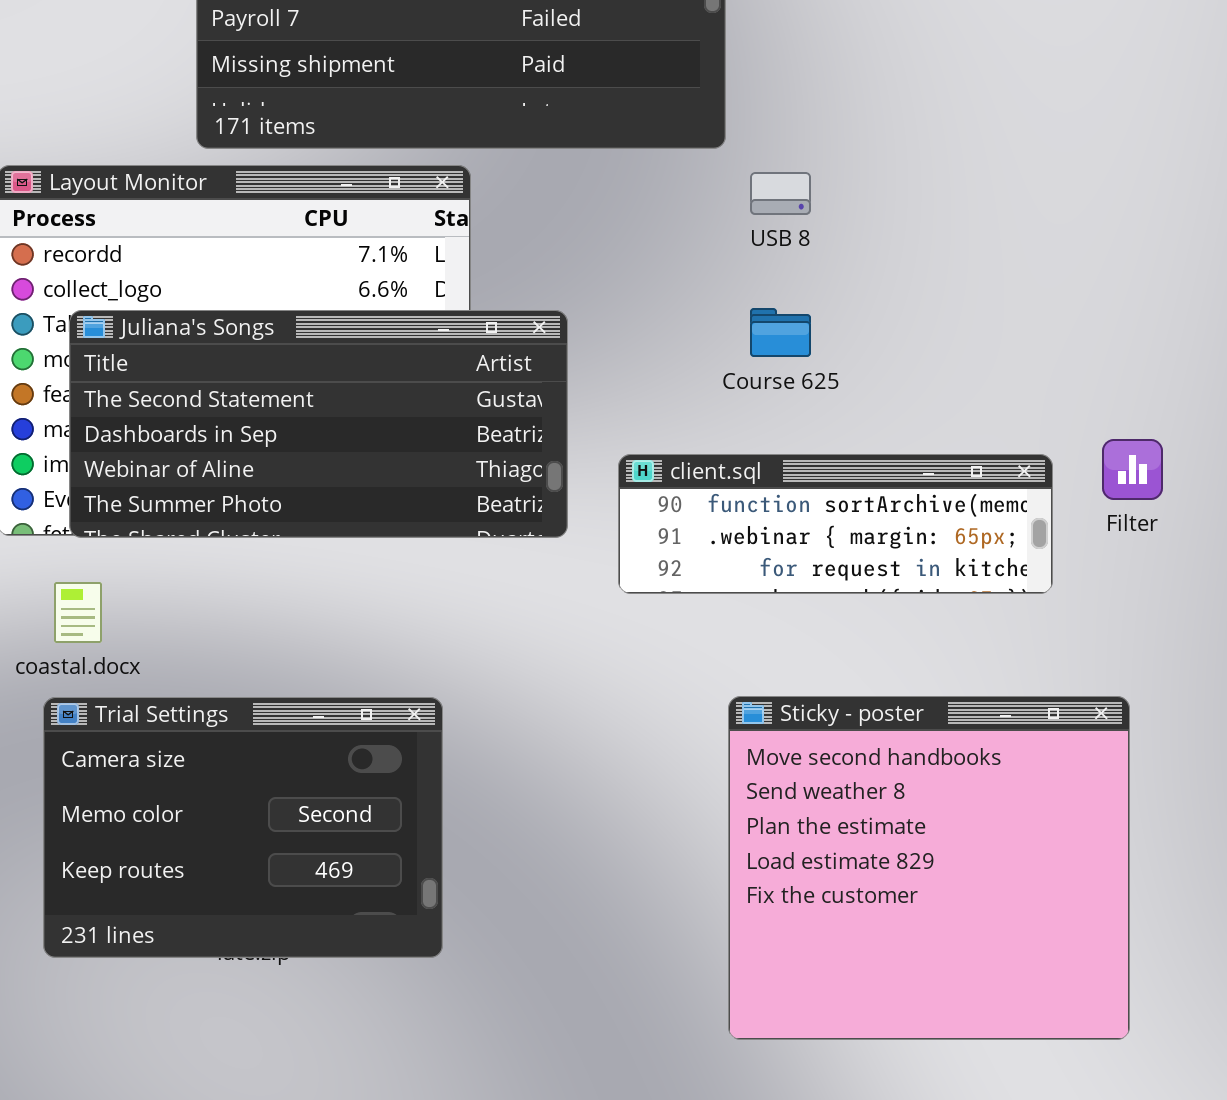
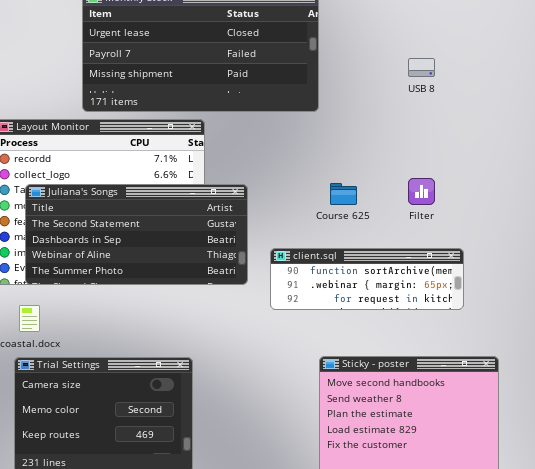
USB 8: [750,172,811,215] -> [408,58,435,77], moved
Filter: [1102,439,1163,500] -> [408,178,435,205], moved

